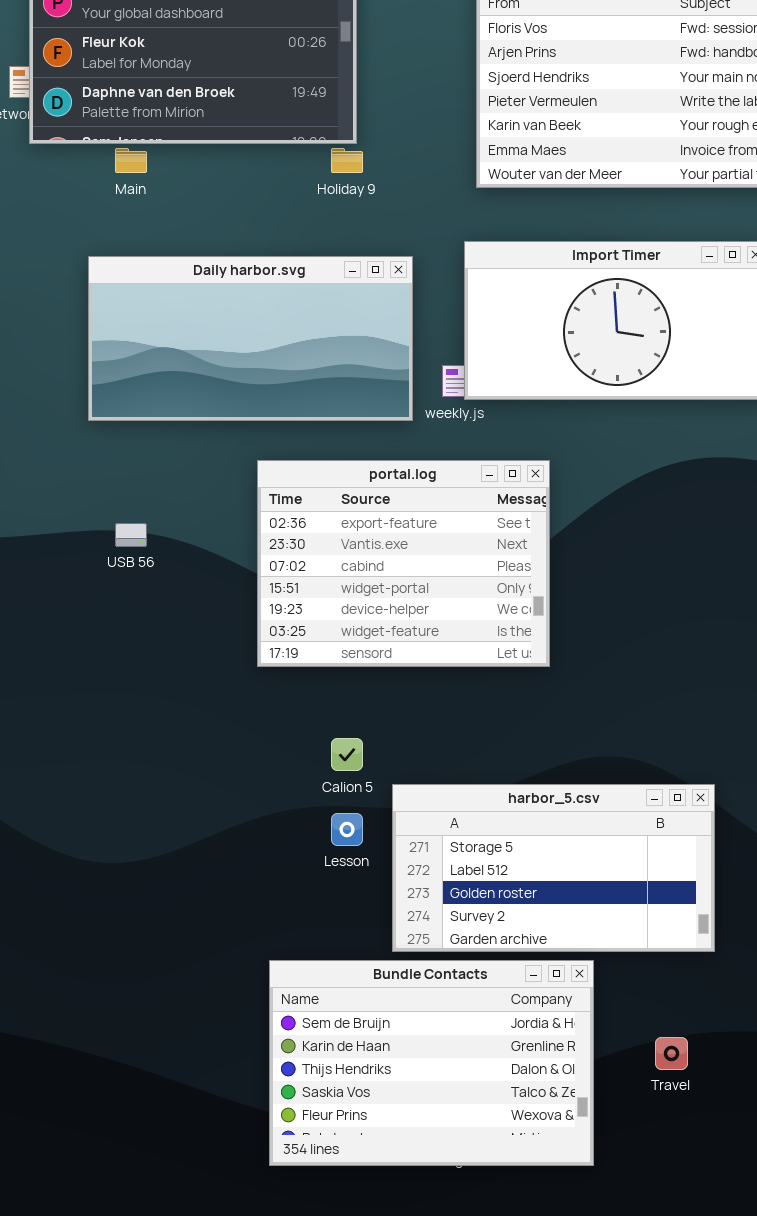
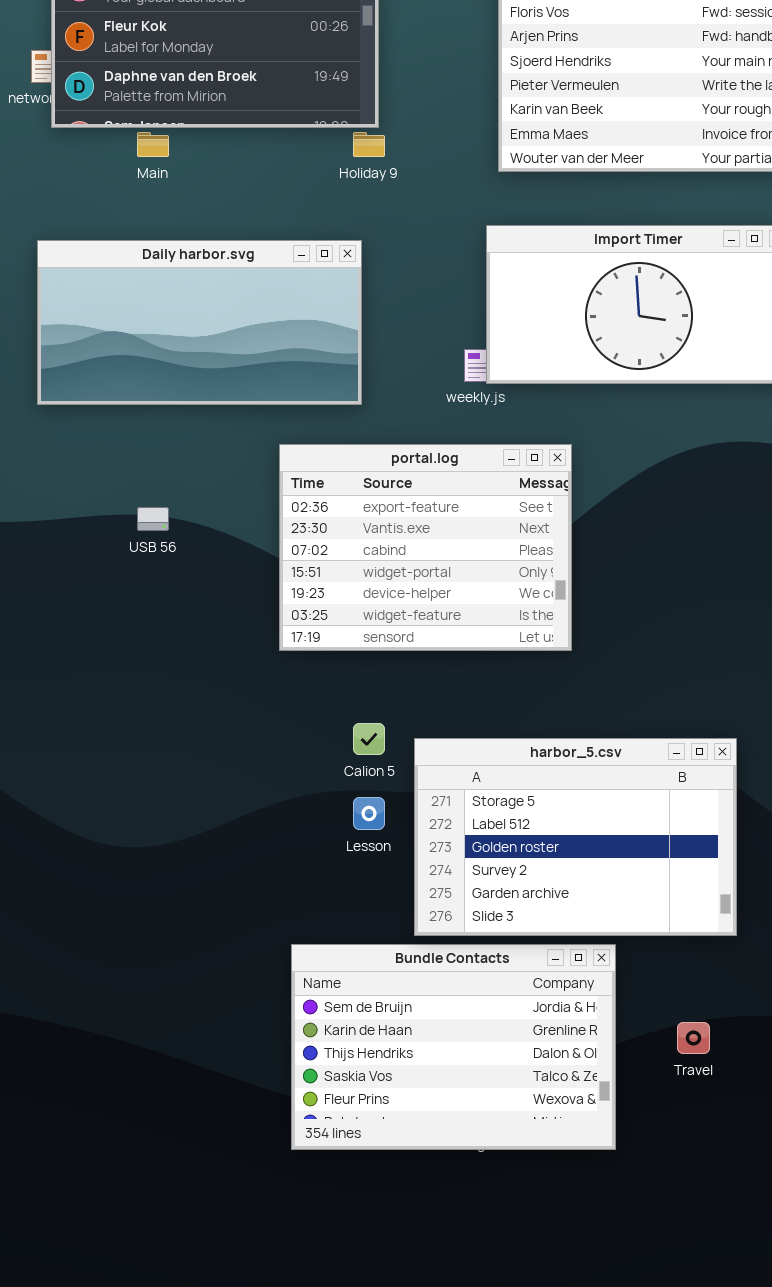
Daily harbor.svg: [88,256,413,421] -> [37,240,362,405], moved
harbor_5.csv: [392,784,715,952] -> [414,738,737,936], resized

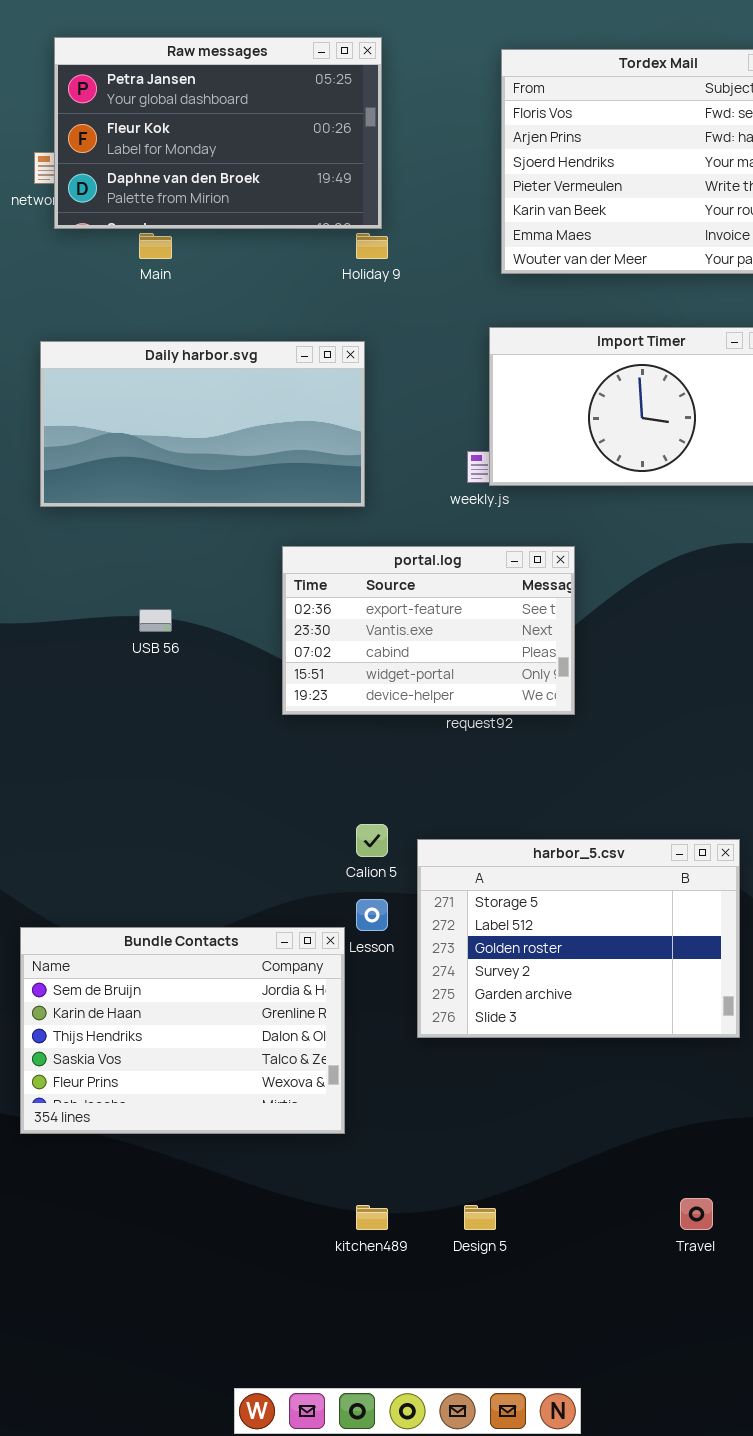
portal.log: [279,444,572,651] -> [282,546,575,715], resized
Bundle Contacts: [291,944,616,1150] -> [20,927,345,1134], moved
Travel: [677,1022,710,1054] -> [680,1198,713,1230], moved

